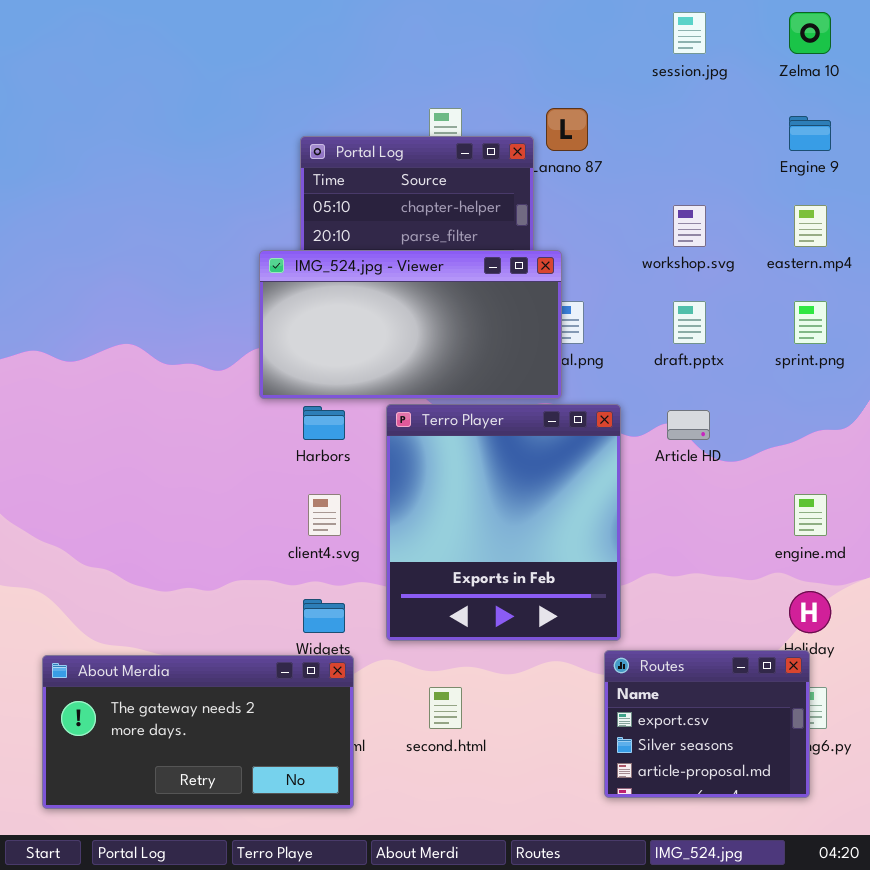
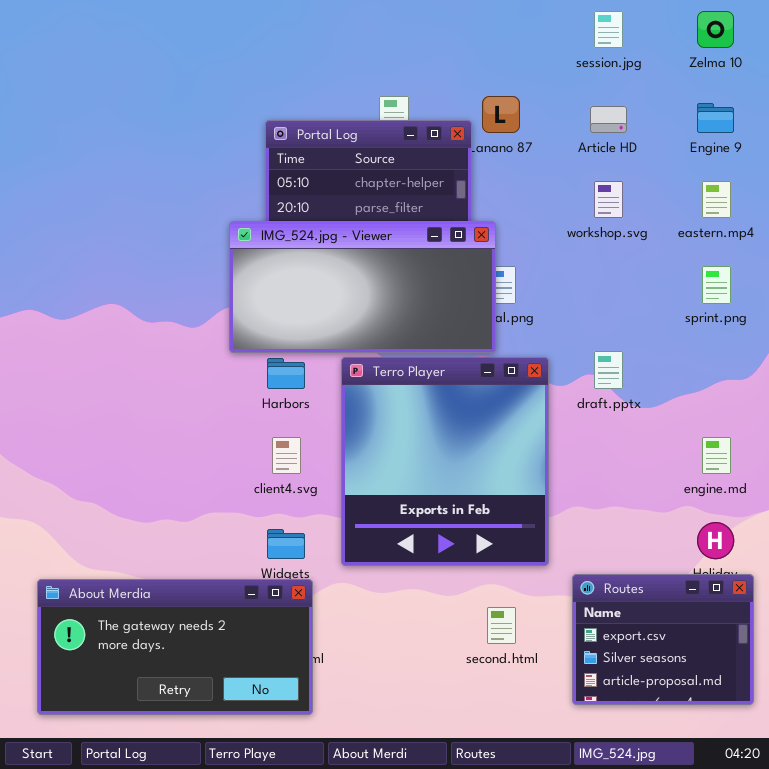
draft.pptx: [673,301,706,344] -> [594,351,623,389], moved
Article HD: [667,410,710,440] -> [590,106,627,133], moved
Routes: [604,650,810,798] -> [572,574,754,705], moved
second.html: [429,687,462,729] -> [487,607,516,644], moved

